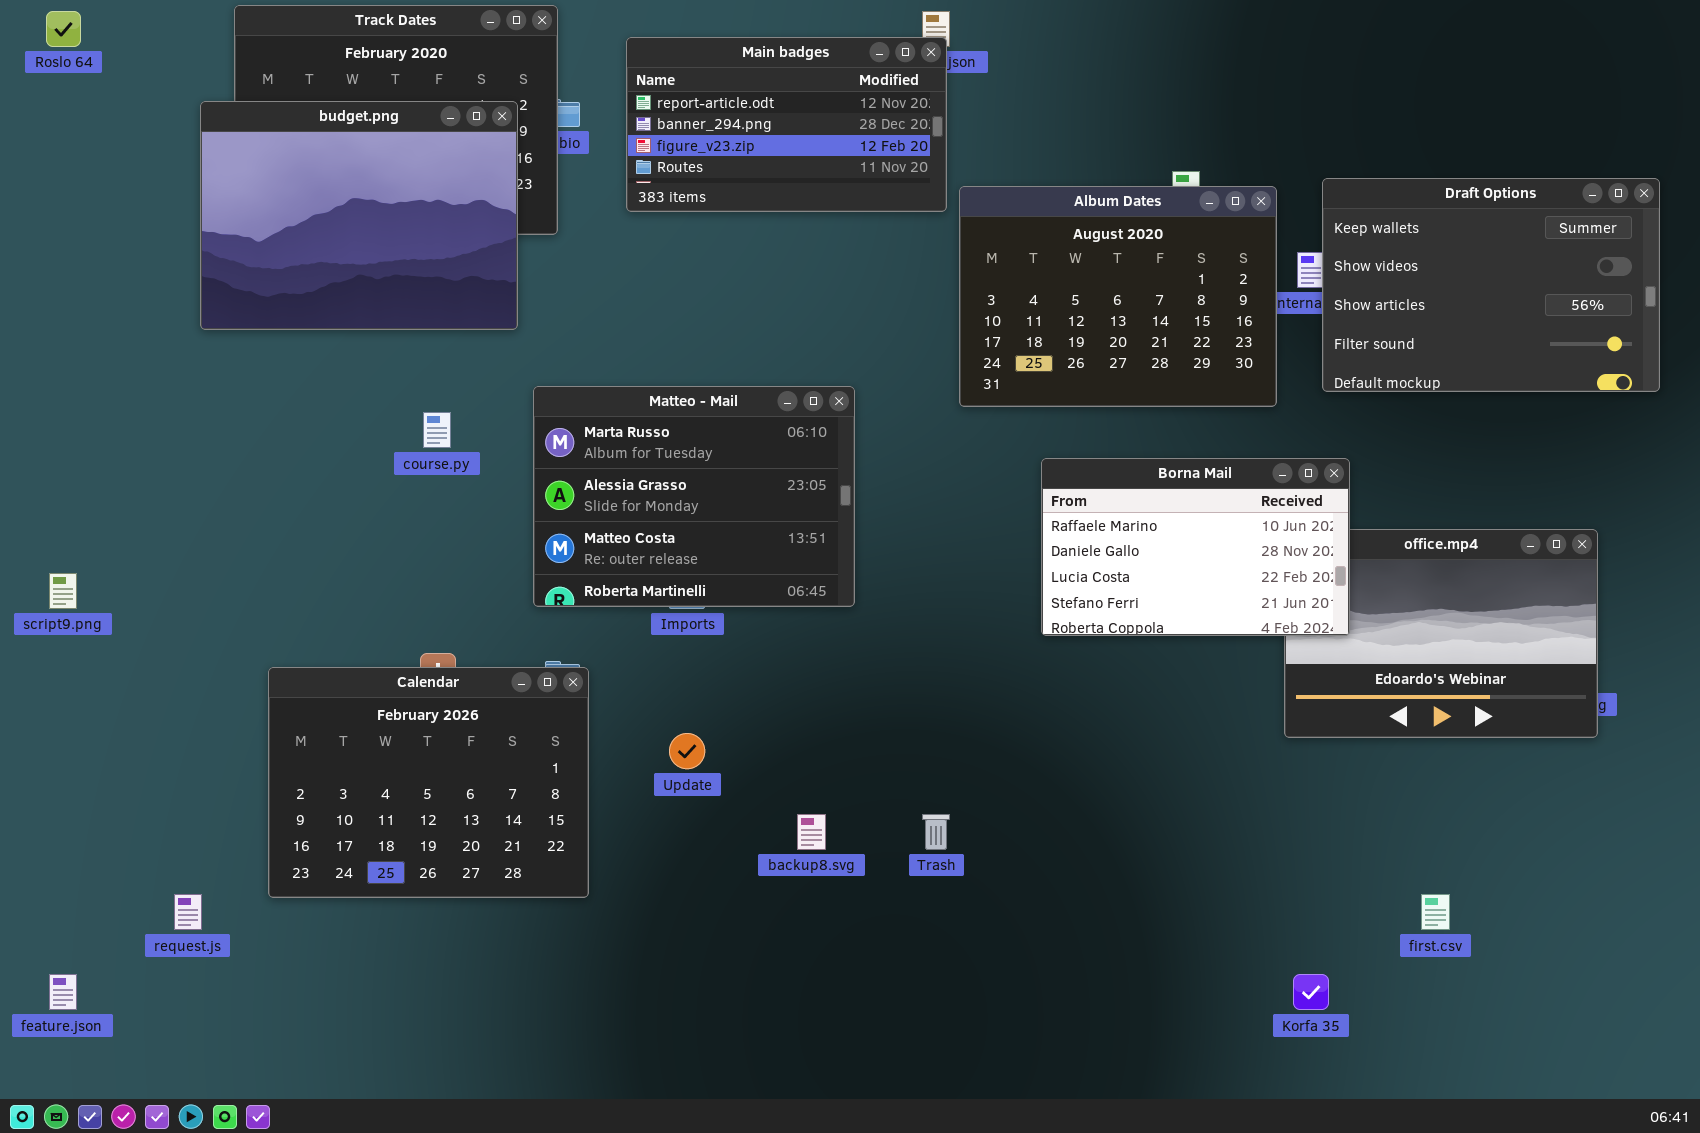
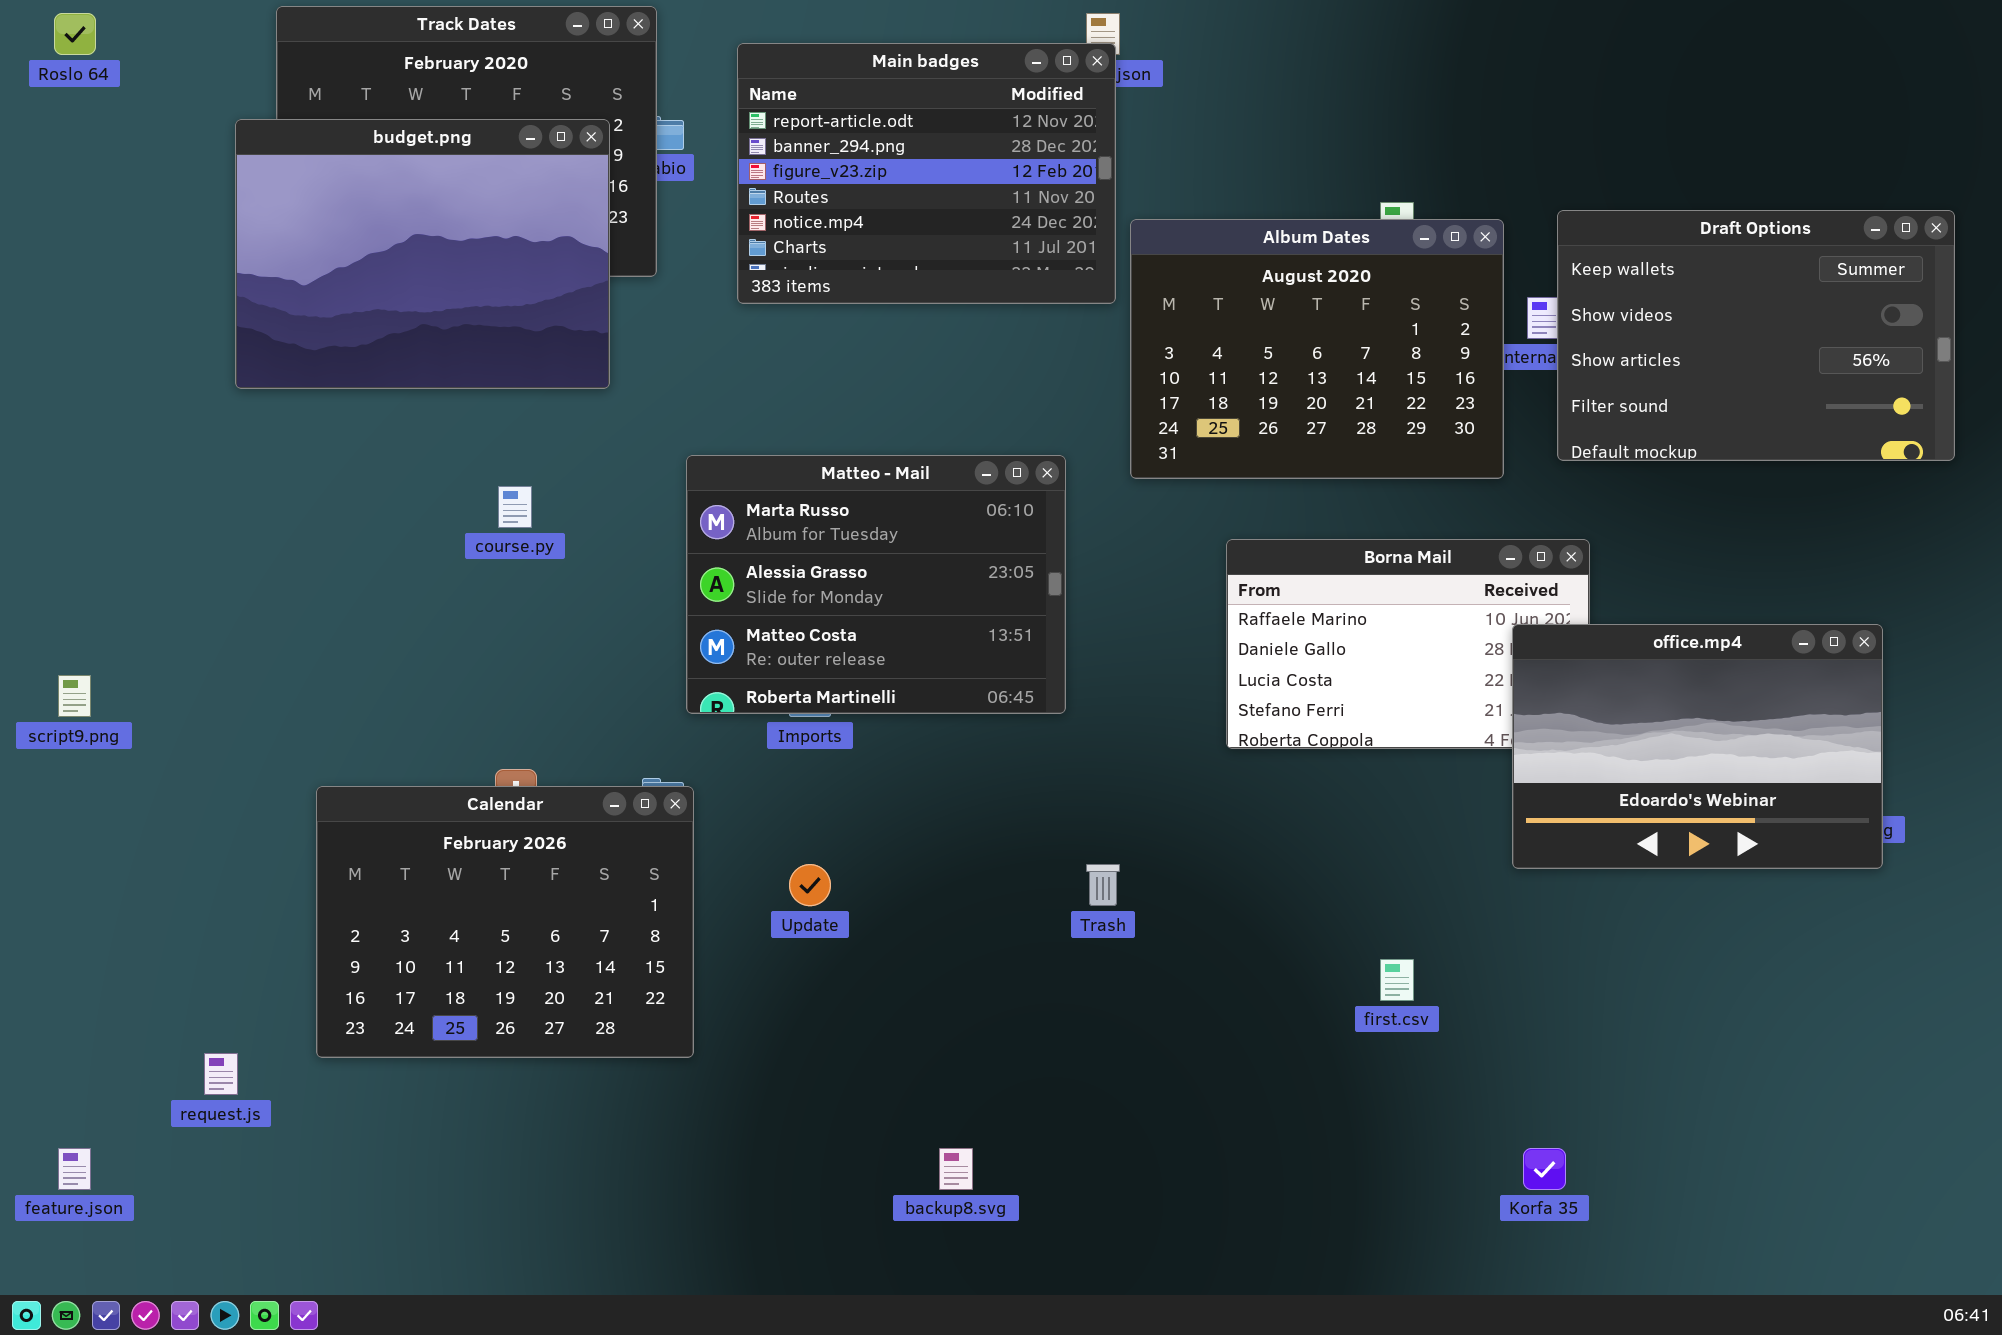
Main badges: [626,37,947,212] -> [737,43,1116,304], resized
Matteo - Mail: [533,386,855,607] -> [686,455,1066,714], moved
office.mp4: [1284,529,1598,738] -> [1512,624,1883,869], raised
backup8.svg: [797,814,826,850] -> [939,1148,973,1190], moved
Trash: [922,814,950,850] -> [1086,864,1120,906], moved
first.csv: [1421,894,1450,930] -> [1380,959,1414,1001], moved

